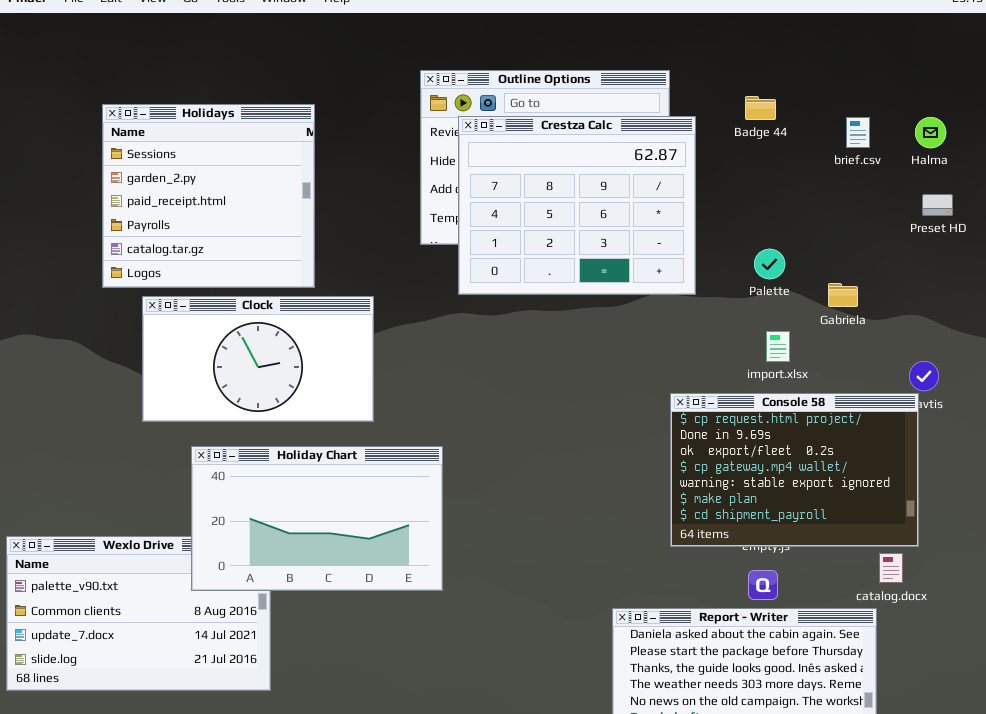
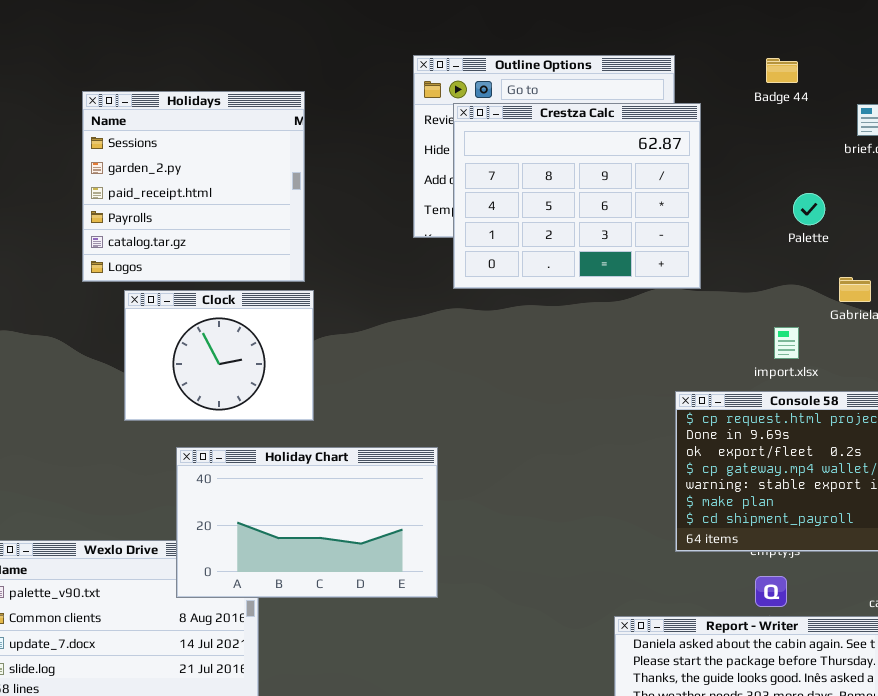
Badge 44: [745,96,776,120] -> [766,58,798,83], moved
Palette: [754,249,785,279] -> [793,193,825,225], moved
Clock: [142,296,374,422] -> [124,290,314,421], resized

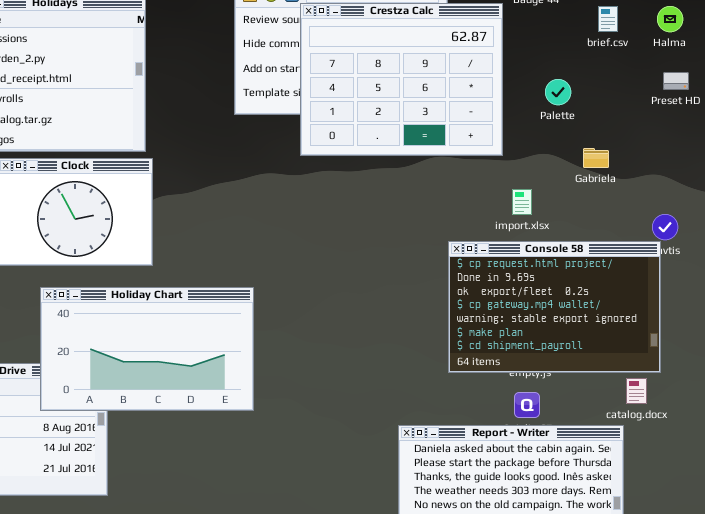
Crestza Calc: [453,103,701,289] -> [300,3,503,156], moved
import.xlsx: [774,327,799,359] -> [512,189,532,215], moved

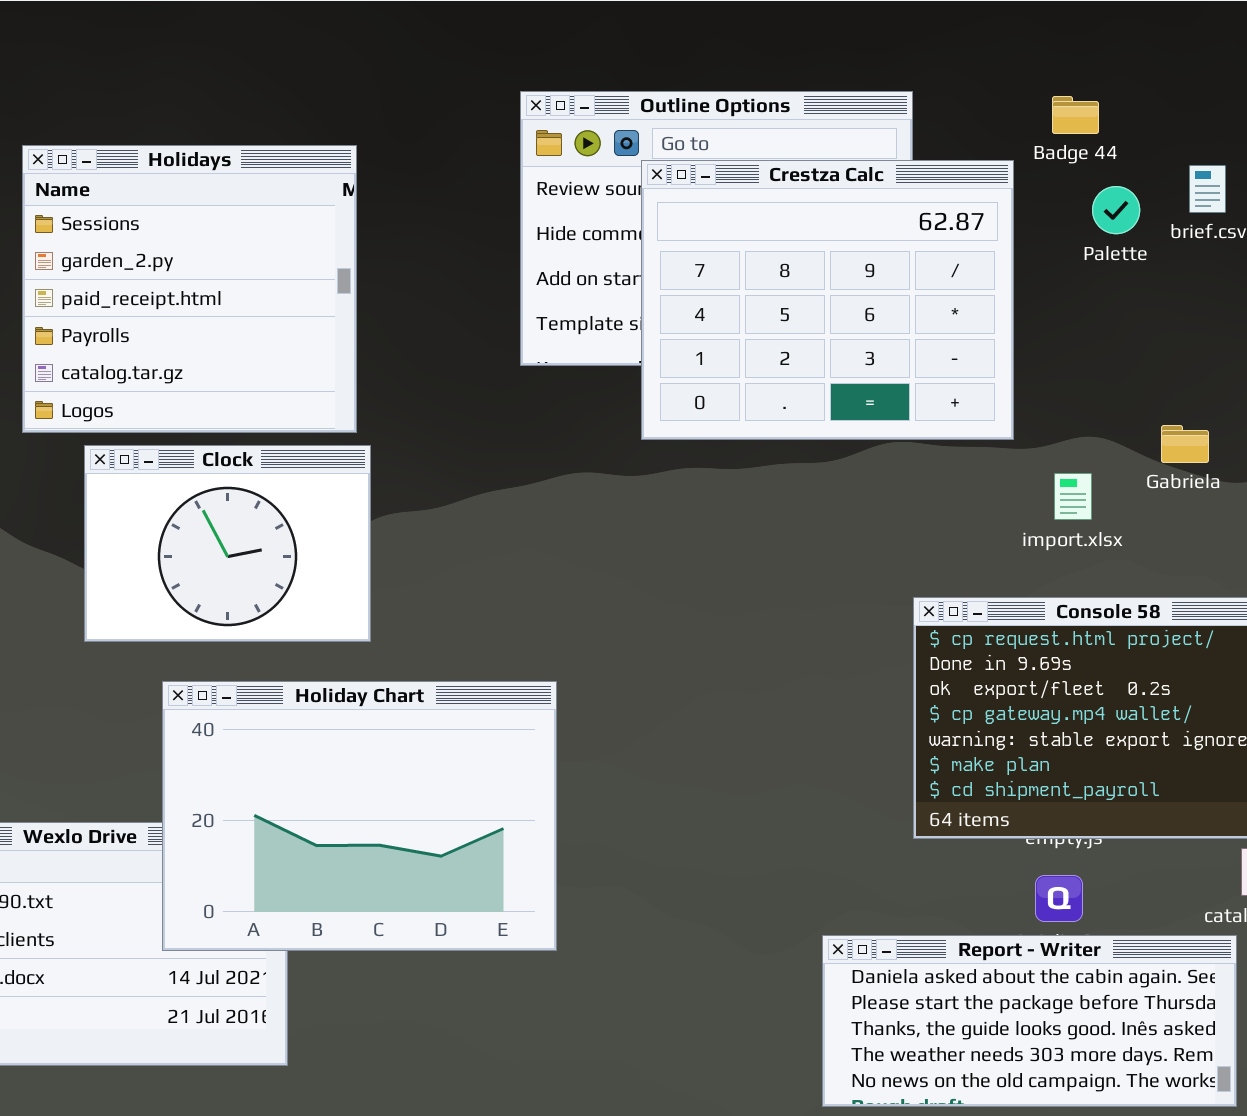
Palette: [545,79,571,105] -> [1092,186,1140,234], moved
import.xlsx: [512,189,532,215] -> [1054,473,1092,520], moved
Holiday Chart: [40,287,254,411] -> [162,681,557,951], resized

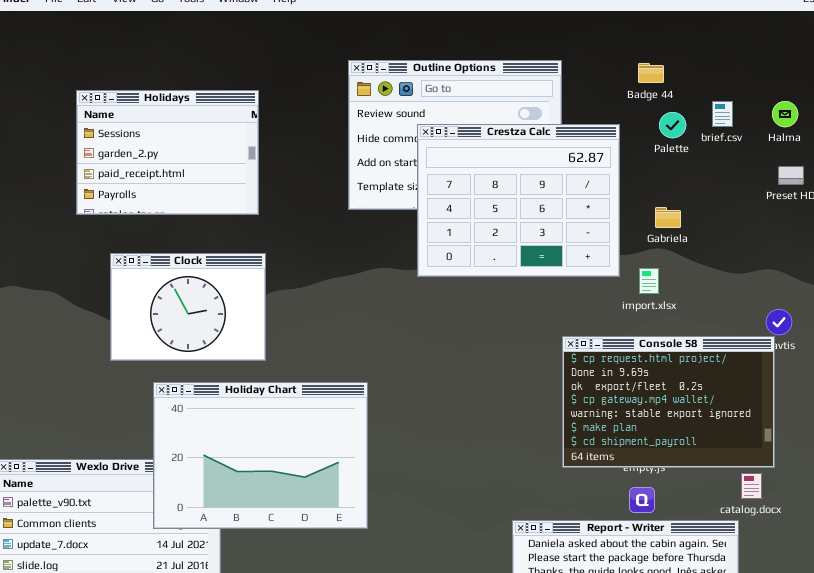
Holidays: [22,145,357,433] -> [76,90,259,215], resized
Crestza Calc: [641,160,1014,440] -> [417,124,620,277], moved
Gabriela: [1161,425,1209,463] -> [655,207,681,228], moved

